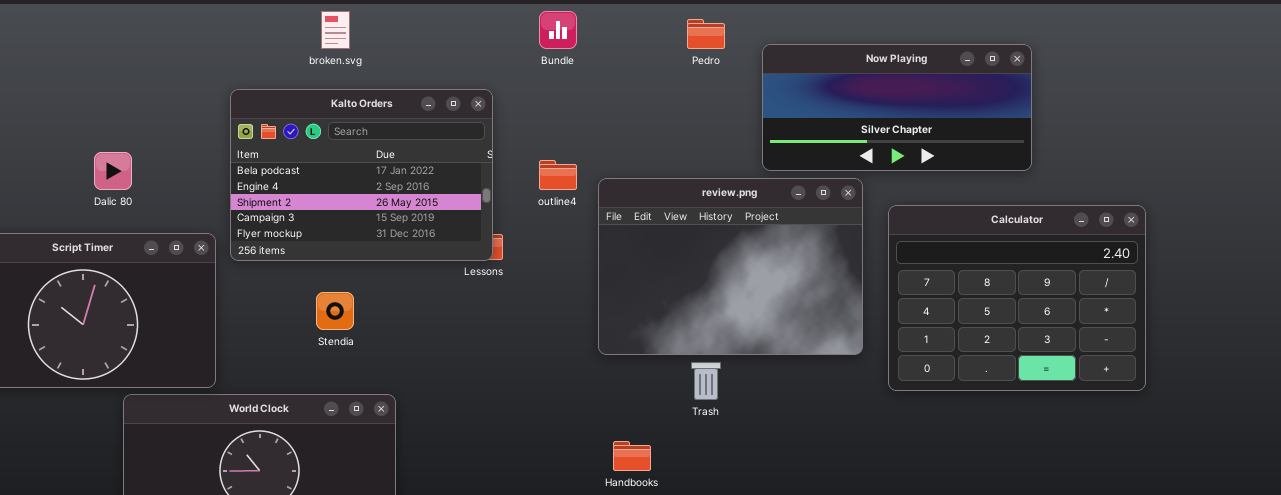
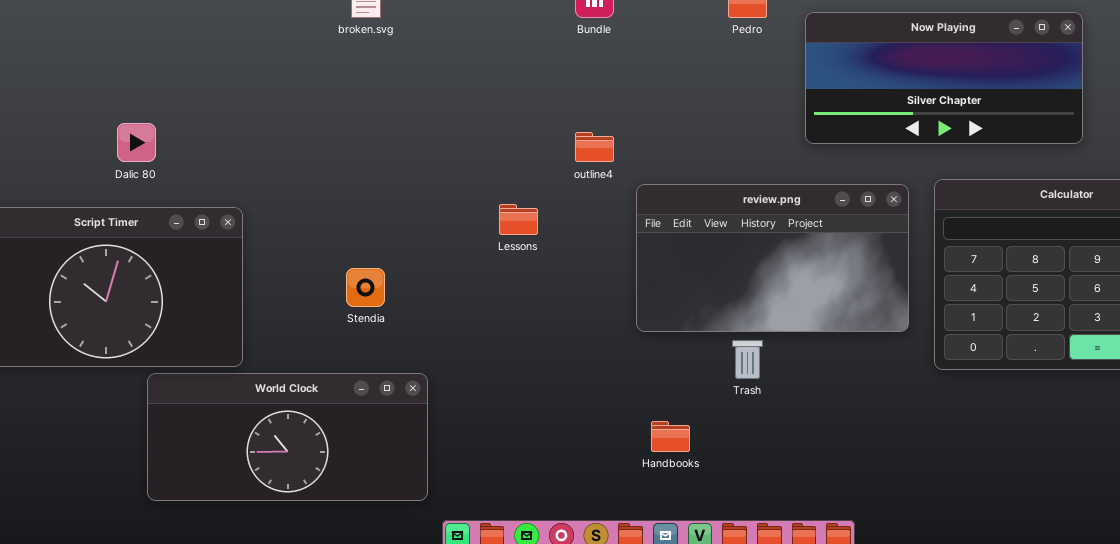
Kalto Orders: [230,89,493,261] -> none, closed
review.png: [598,178,863,355] -> [636,184,909,332], resized

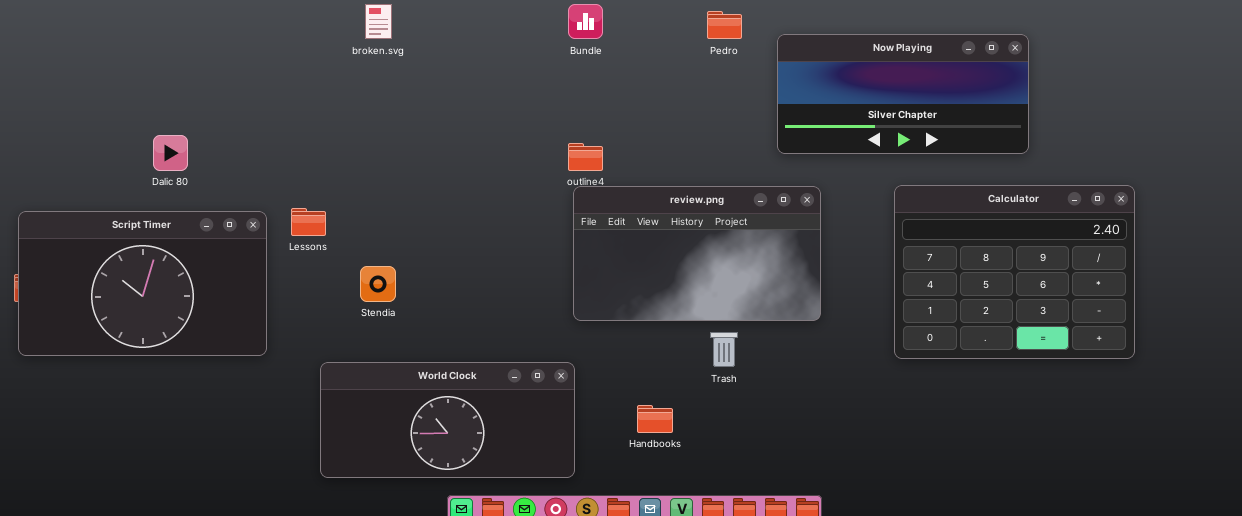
review.png: [636,184,909,332] -> [573,186,821,321], moved
Lessons: [499,204,538,235] -> [291,208,326,236], moved
World Clock: [147,373,428,501] -> [320,362,575,478], moved

